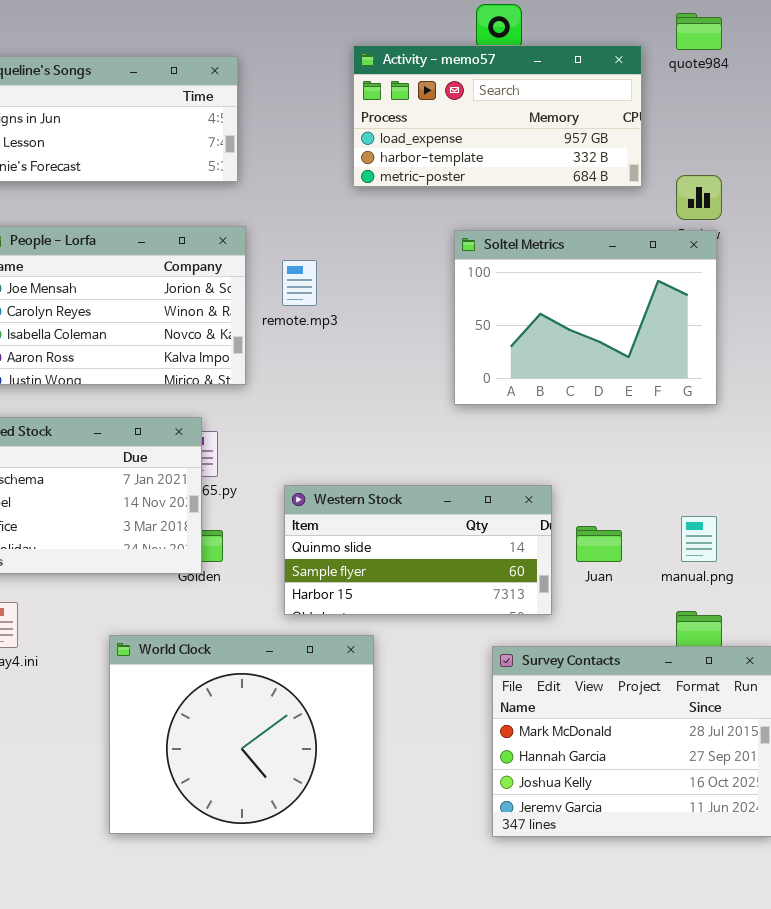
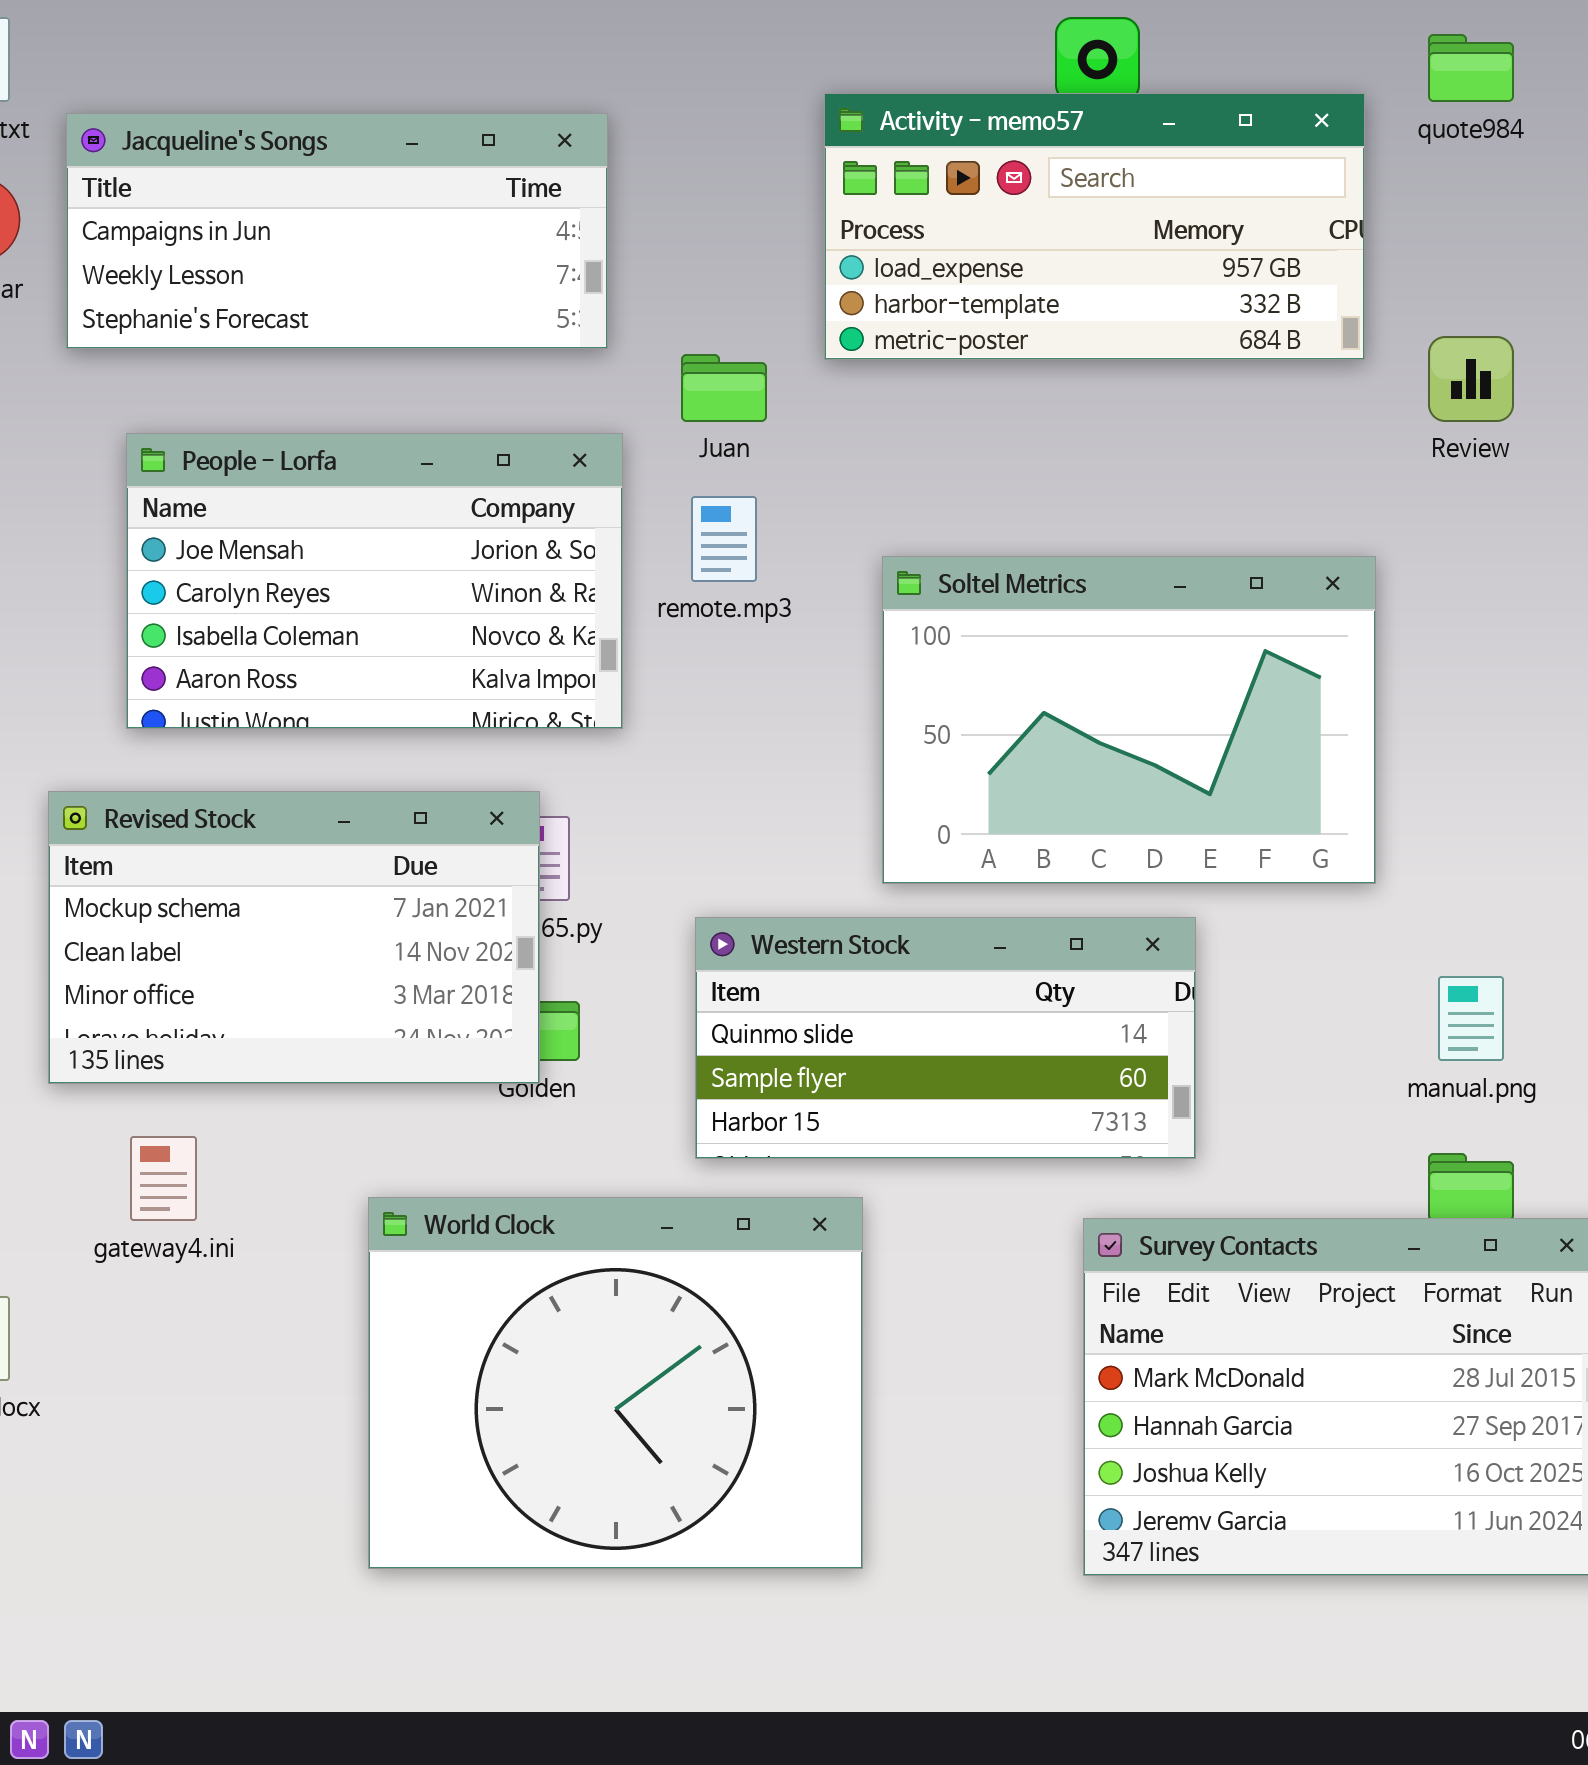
Soltel Metrics: [454,230,717,405] -> [882,556,1376,884], moved
Juan: [576,526,622,562] -> [681,354,767,422], moved

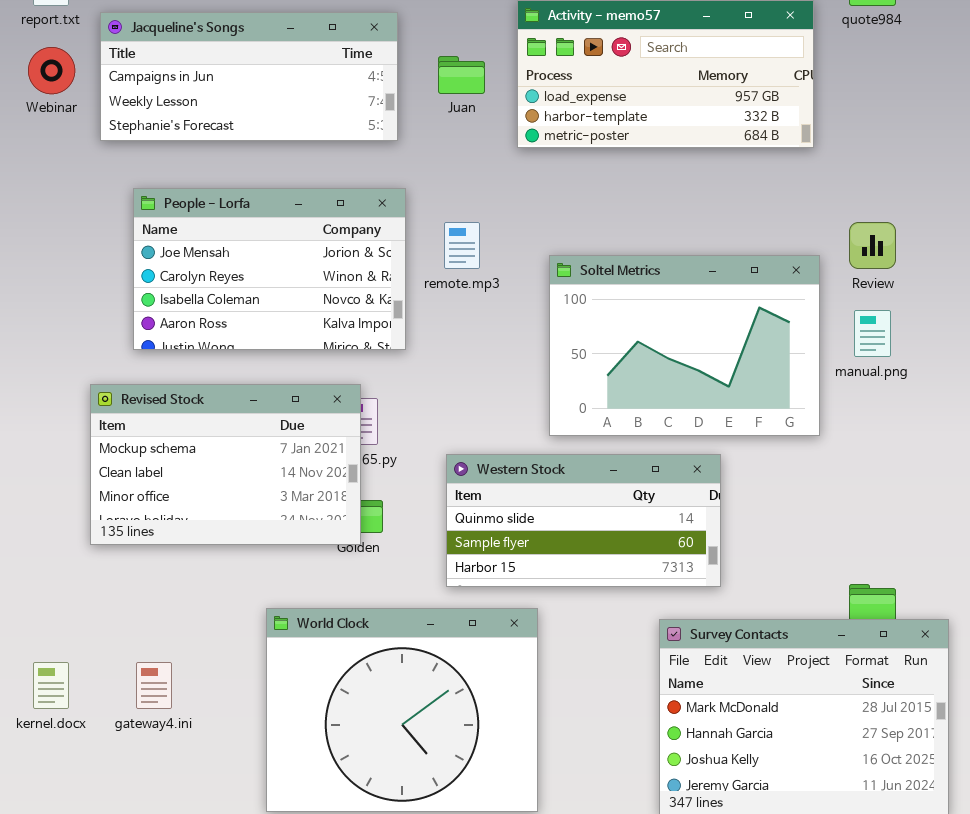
Review: [1428,336,1514,422] -> [849,222,896,269], moved
Juan: [681,354,767,422] -> [438,56,485,94], moved
manual.png: [1438,976,1504,1061] -> [854,310,891,357], moved
gateway4.ini: [130,1136,197,1221] -> [136,662,172,709], moved

